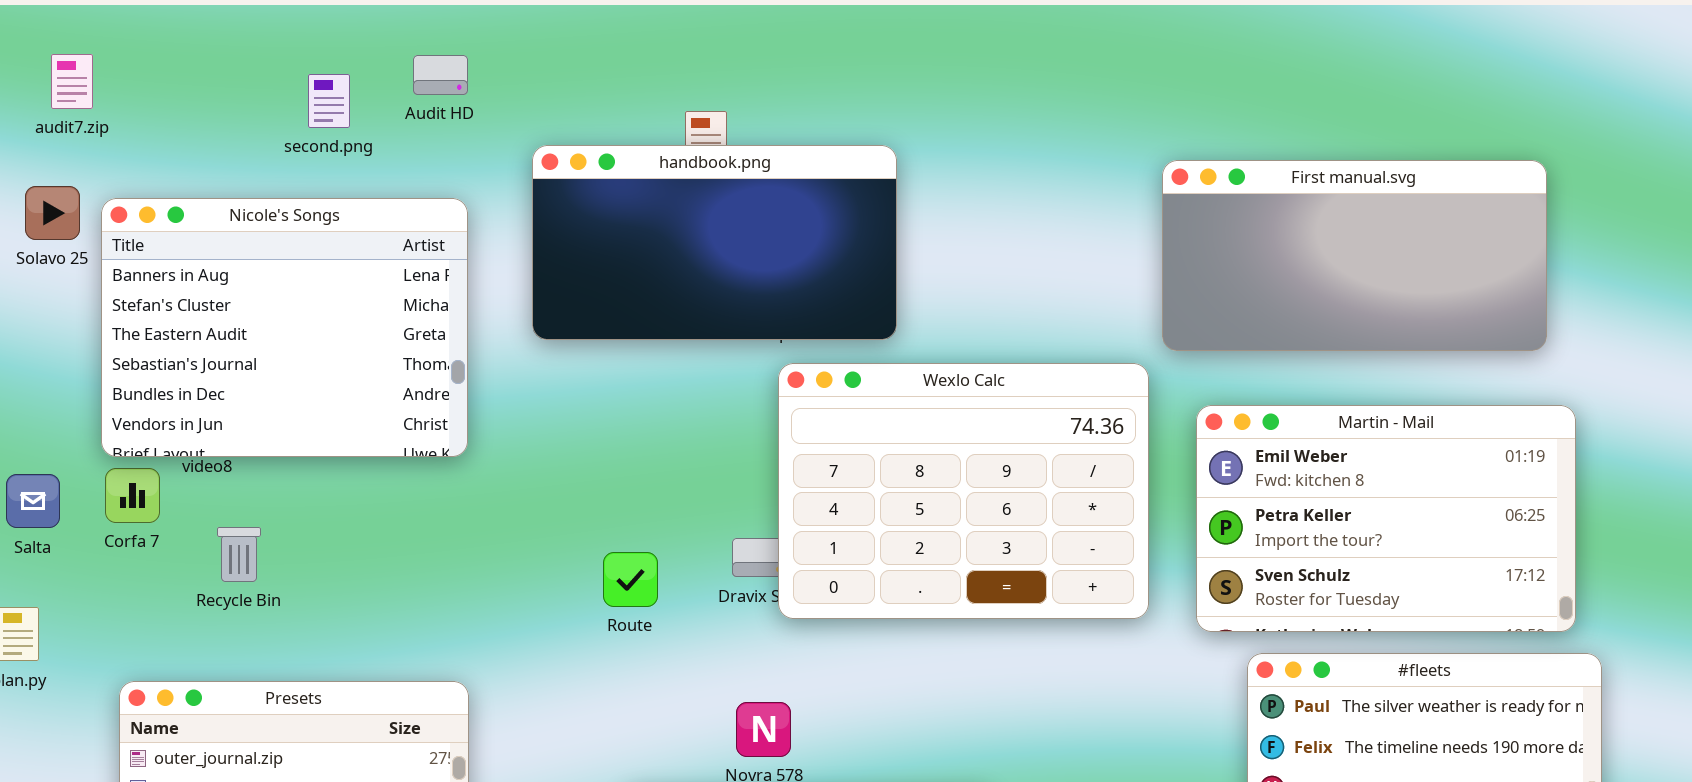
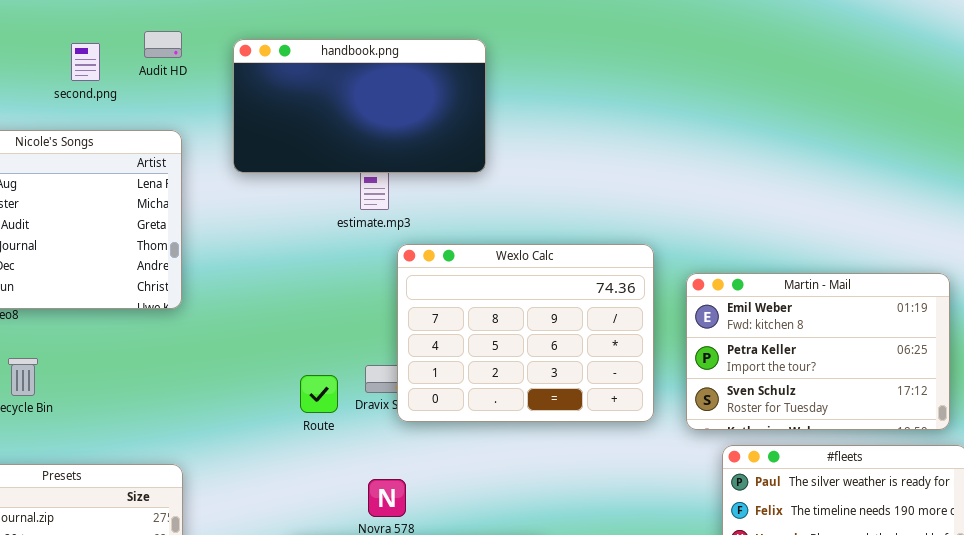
handbook.png: [532,145,897,340] -> [233,39,486,173], moved
First manual.svg: [1162,160,1547,351] -> none, closed
Route: [603,552,658,607] -> [300,375,338,413], moved

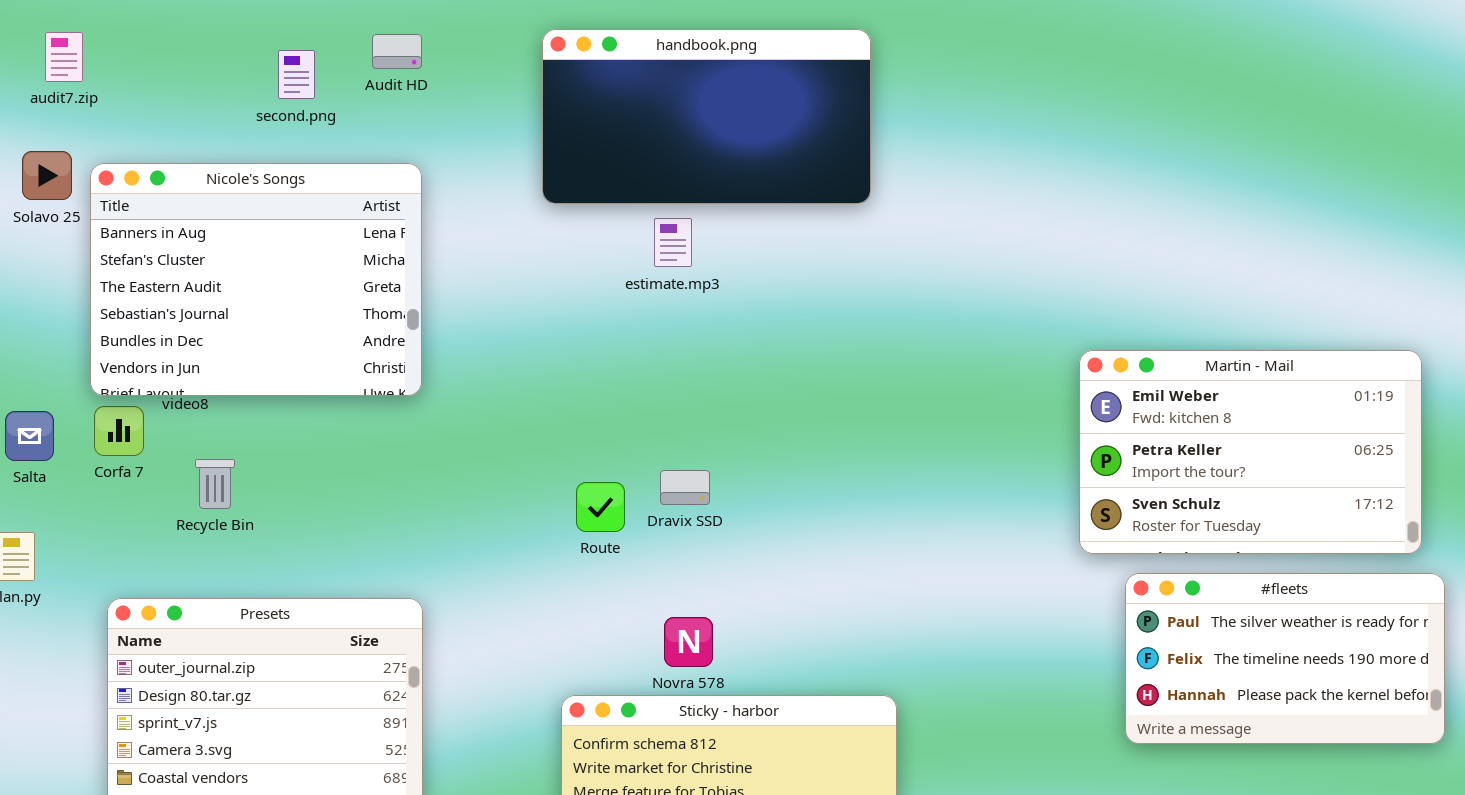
handbook.png: [233,39,486,173] -> [542,29,871,204], moved
Wexlo Calc: [397,244,654,422] -> none, closed

